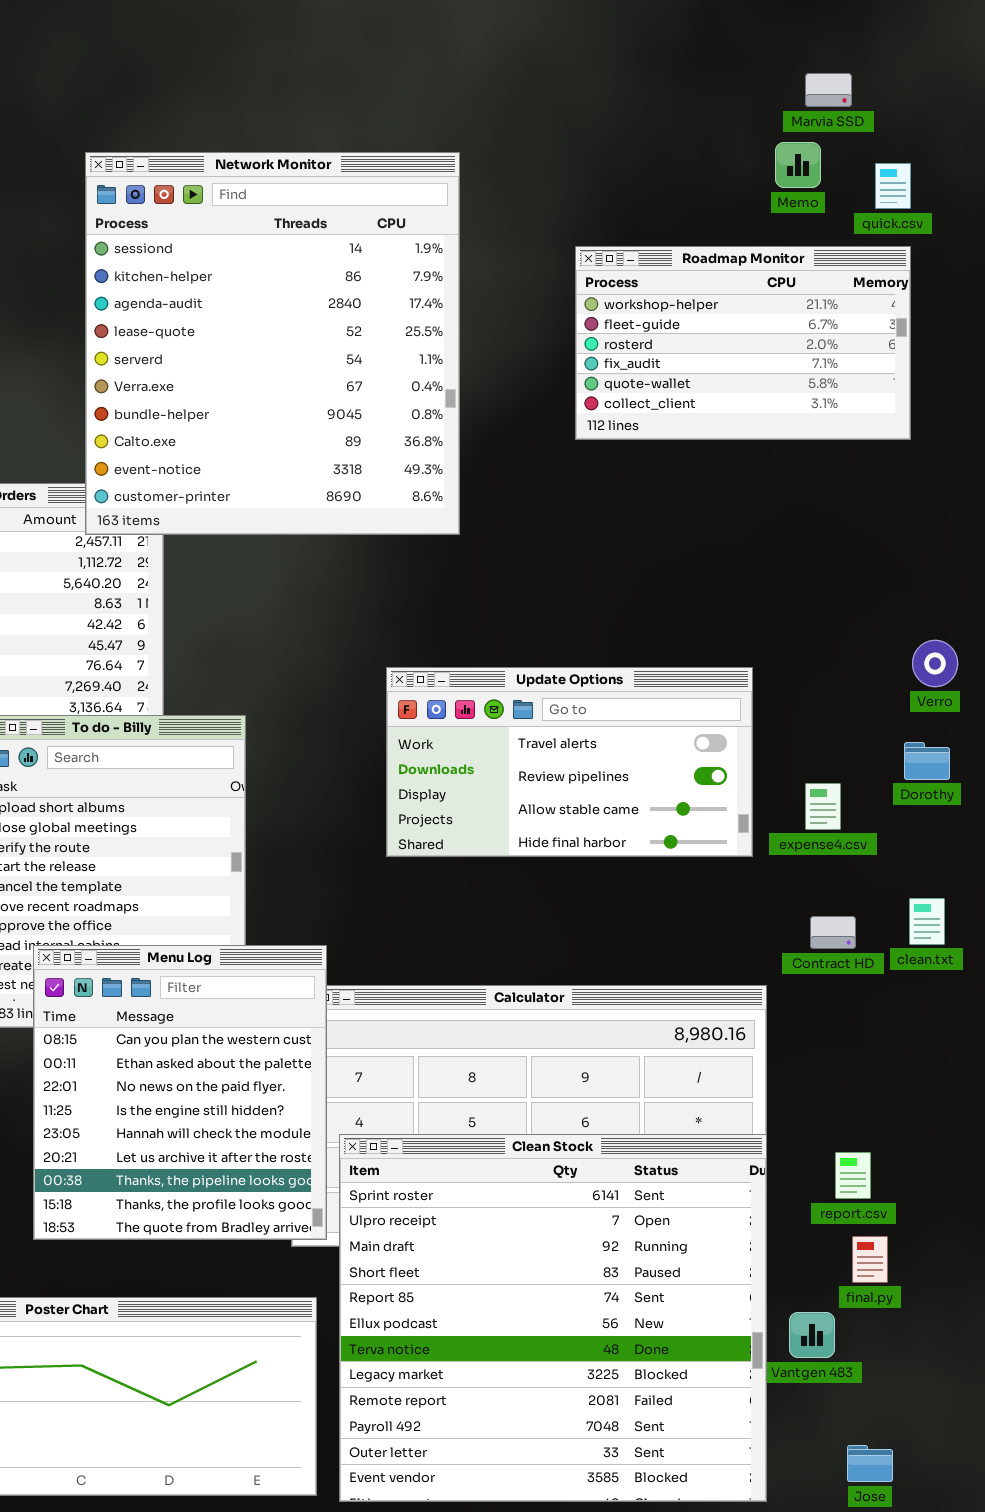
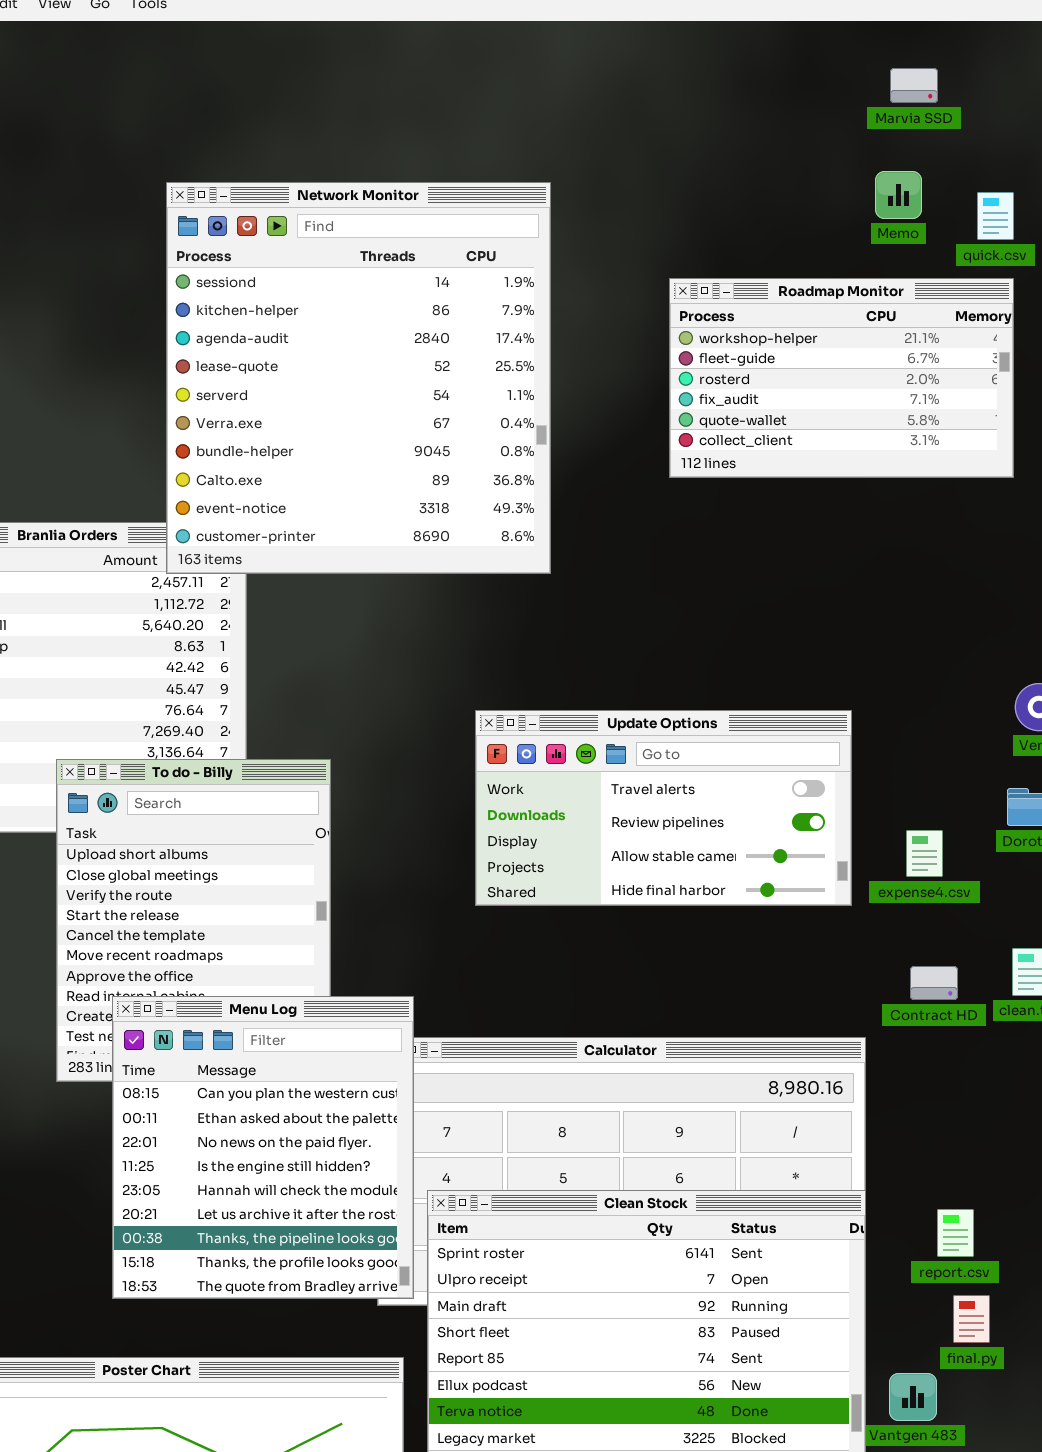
Marvia SSD: [805,73,852,107] -> [890,68,938,103], moved

